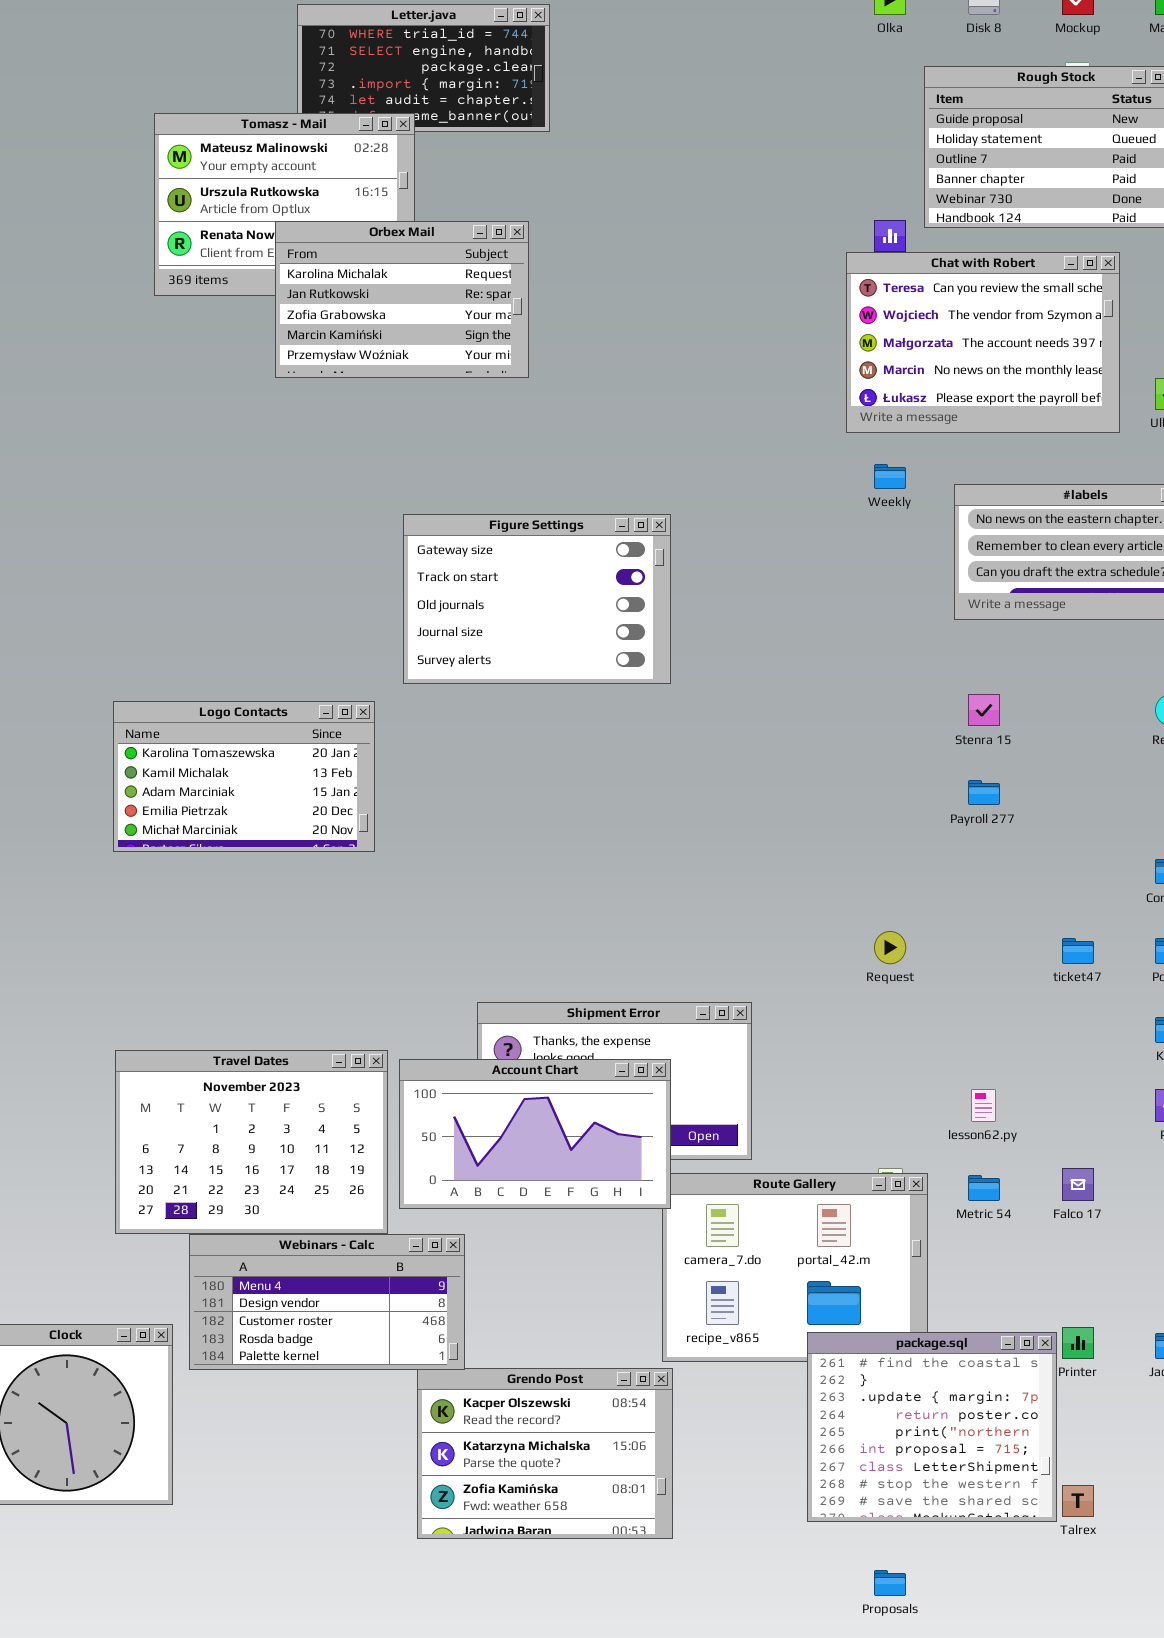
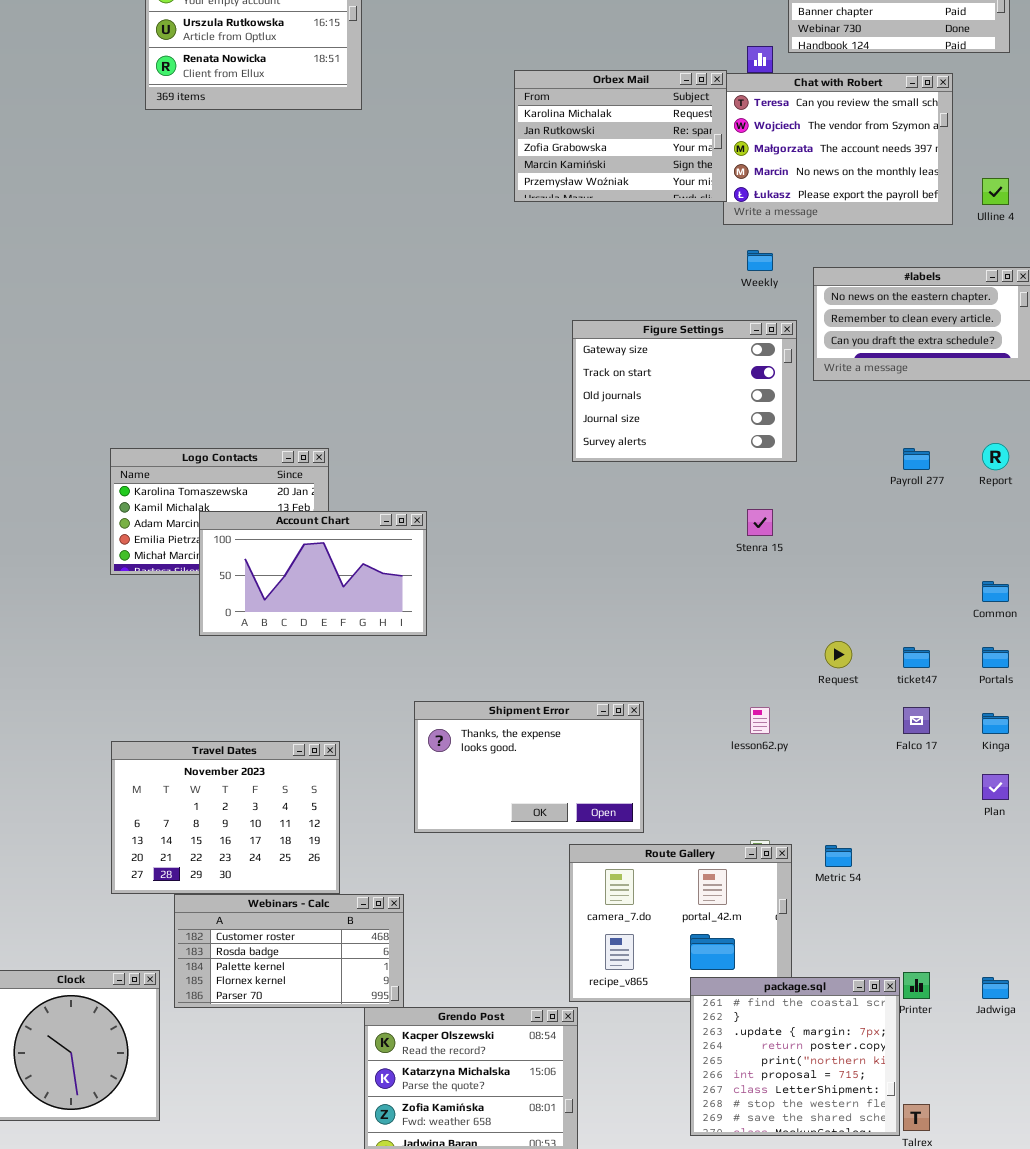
Orbex Mail: [275,221,529,378] -> [514,70,727,202], moved
Figure Settings: [403,514,671,684] -> [572,320,797,462], moved
Stenra 15: [968,694,1000,726] -> [747,509,773,536], moved
Payroll 277: [968,780,1000,805] -> [903,448,930,470], moved
Request: [874,931,906,964] -> [825,641,852,668], moved
Account Chart: [399,1059,671,1209] -> [199,511,427,636], moved
lesson62.py: [971,1089,996,1122] -> [750,707,770,734], moved
Falco 17: [1062,1168,1094,1201] -> [903,707,930,734], moved
Webinars - Calc: [189,1234,465,1370] -> [174,894,404,1008], scrolled down 2 rows

